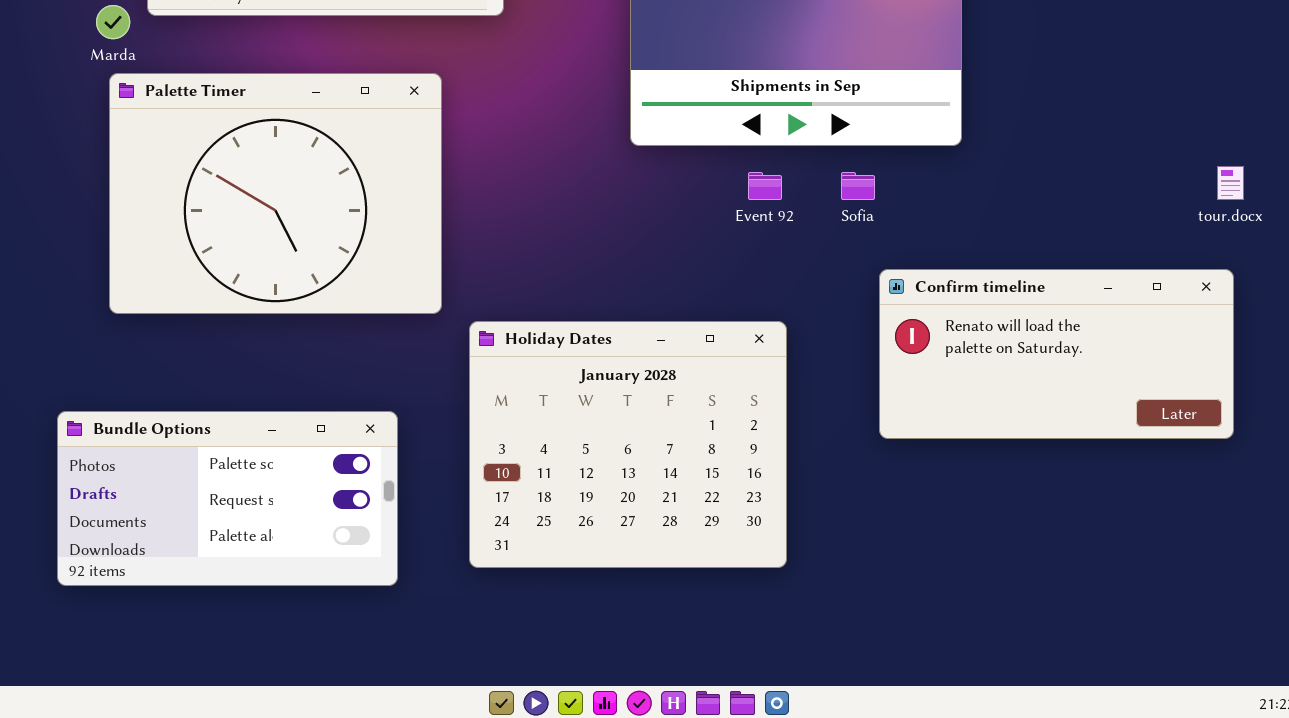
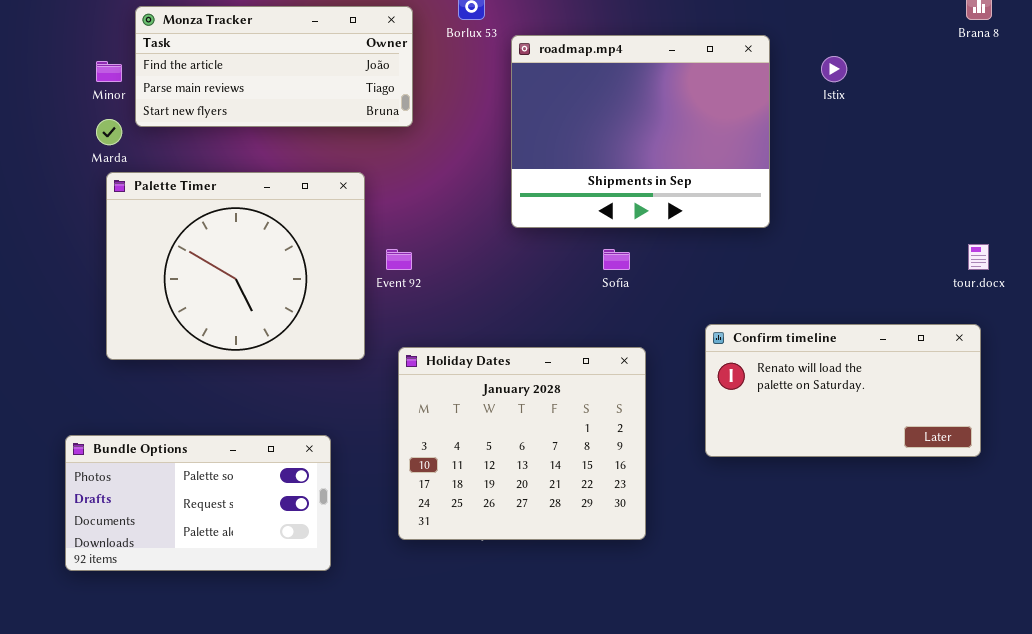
Event 92: [748,172,782,200] -> [386,249,412,270], moved
Sofia: [841,172,875,200] -> [603,249,630,270], moved
Holiday Dates: [469,321,787,568] -> [398,347,646,540], moved

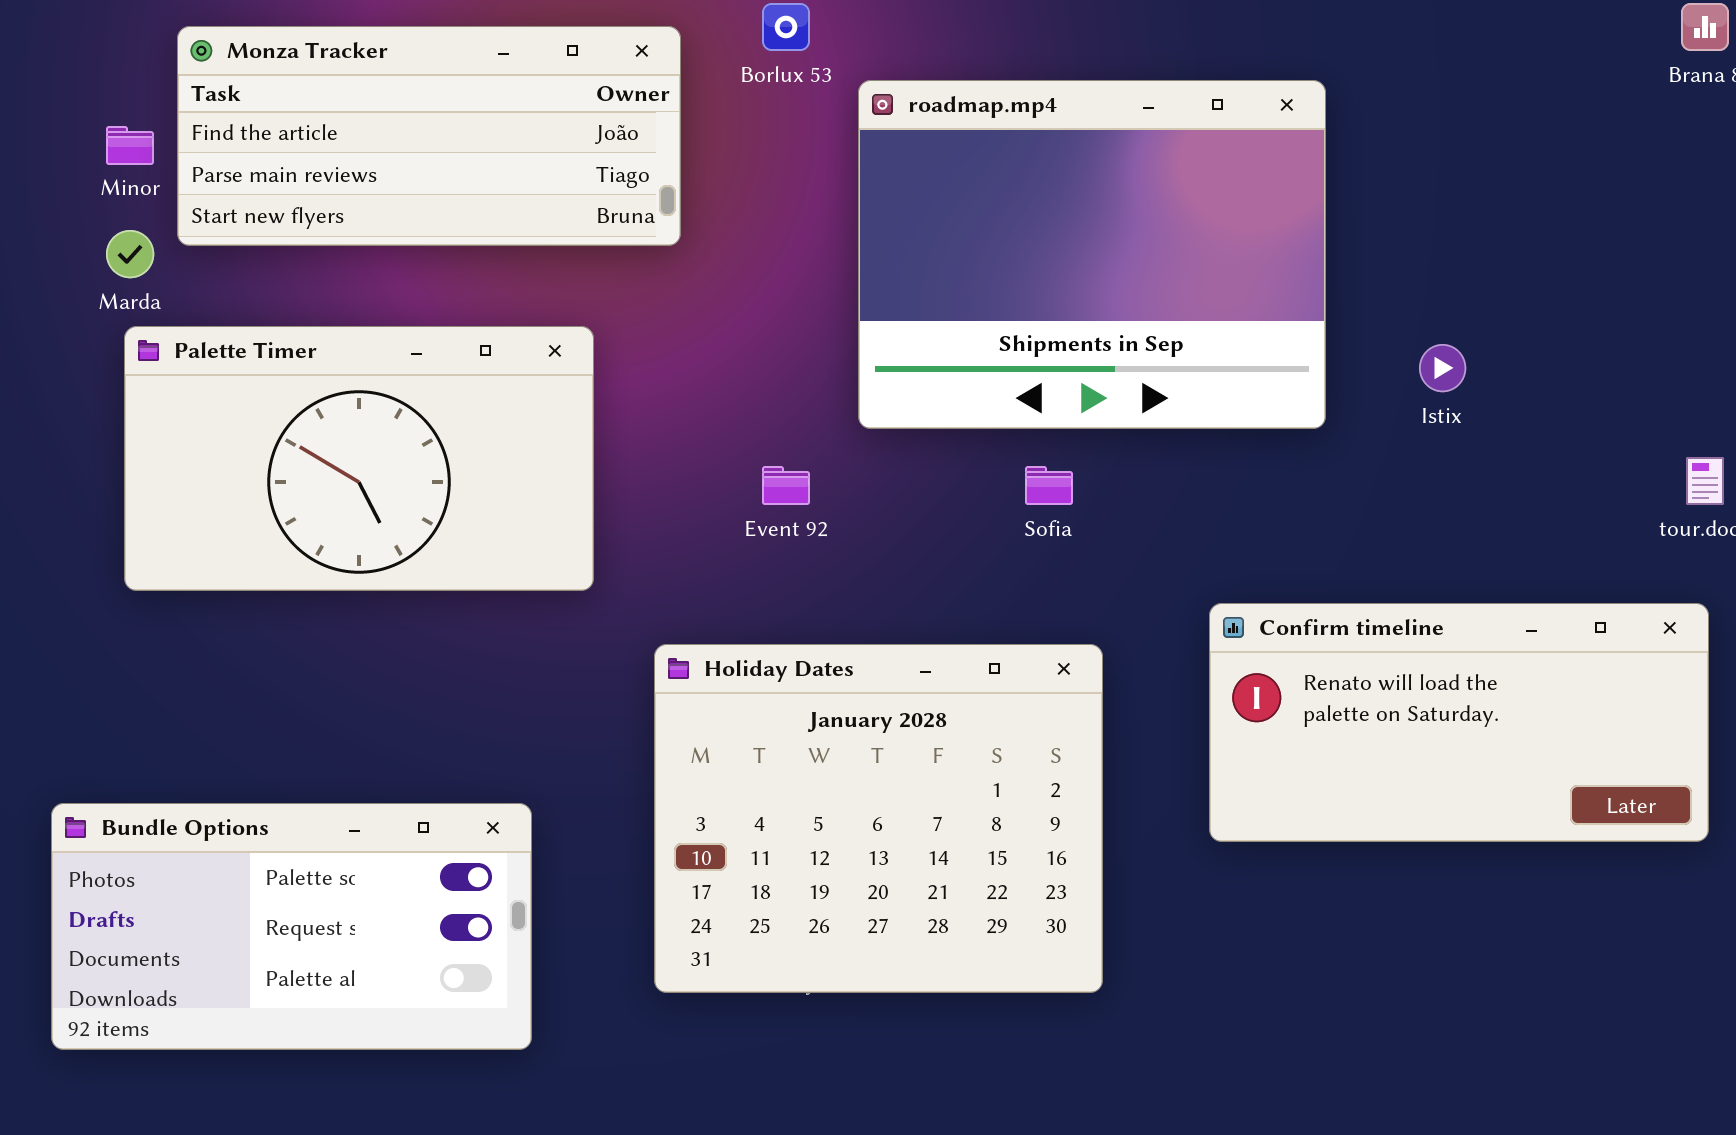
Istix: [821,56,847,82] -> [1419,344,1466,392], moved
Palette Timer: [106,172,365,360] -> [124,326,594,591], resized
Event 92: [386,249,412,270] -> [762,466,810,505], moved

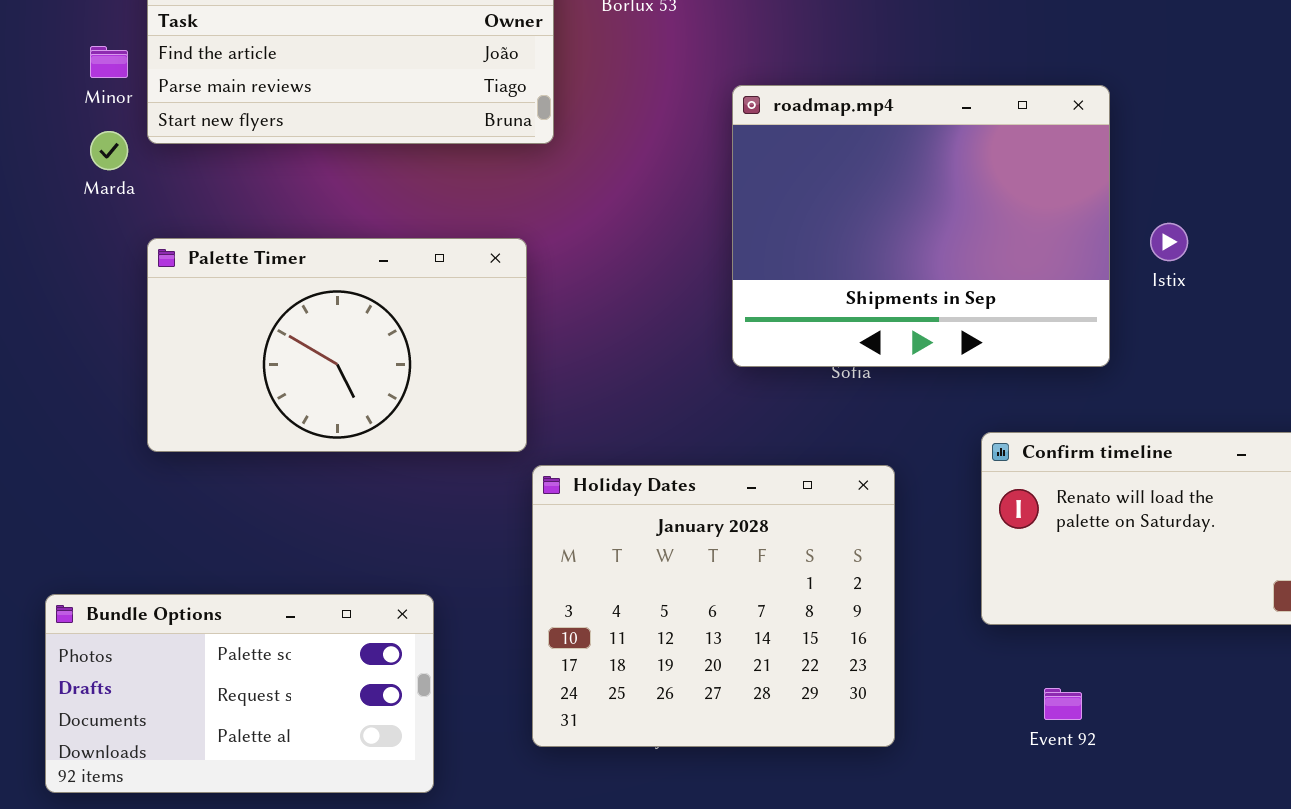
roadmap.mp4: [858,80,1326,429] -> [732,85,1110,367], moved
Palette Timer: [124,326,594,591] -> [147,238,527,452], moved
Event 92: [762,466,810,505] -> [1044,688,1082,720], moved

